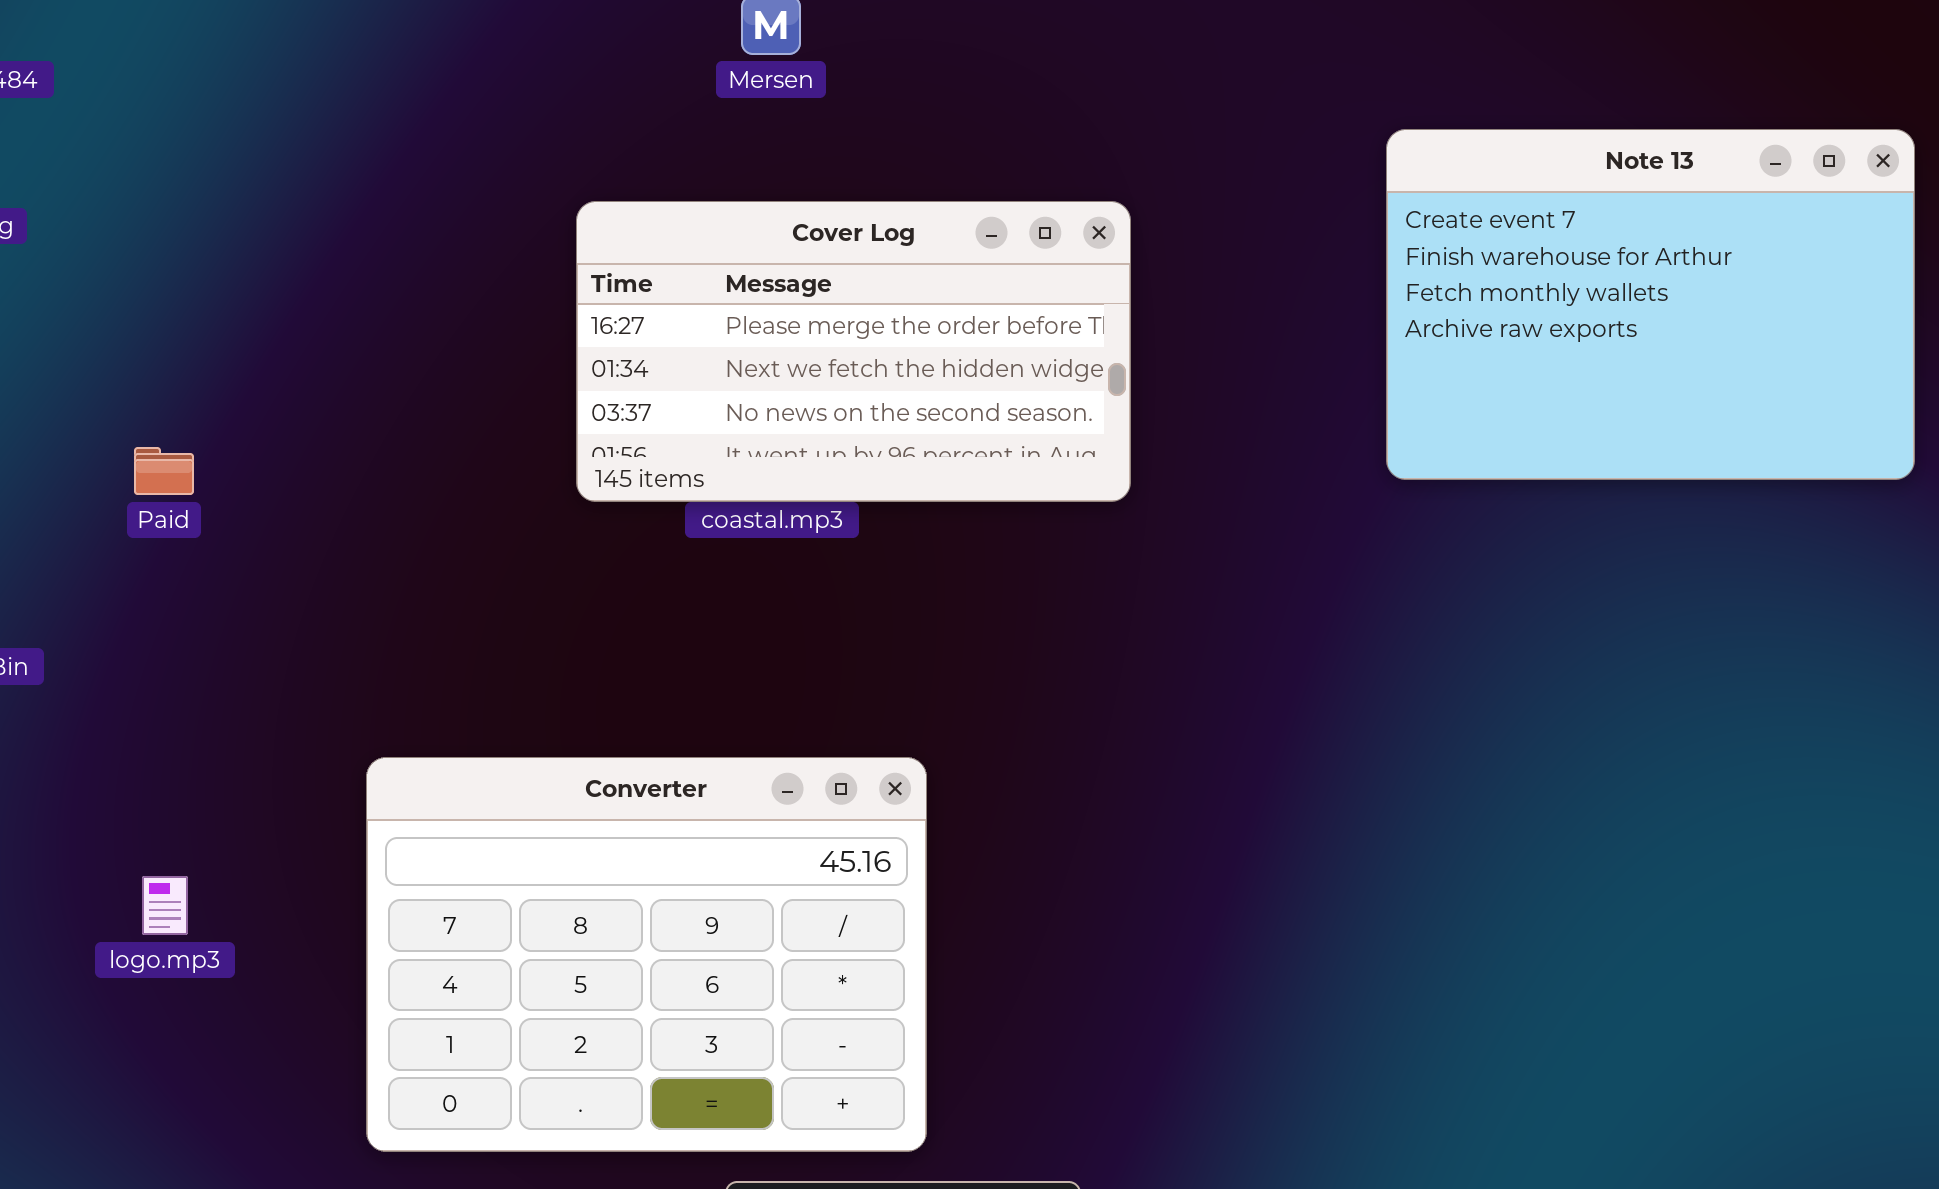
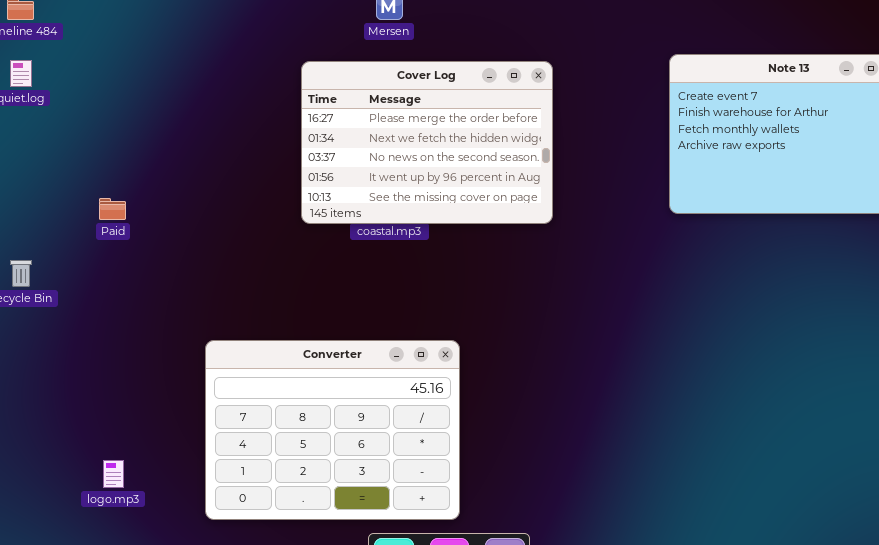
Cover Log: [576,201,1131,502] -> [301,61,553,224], resized
logo.mp3: [142,876,188,935] -> [103,460,124,488], moved

